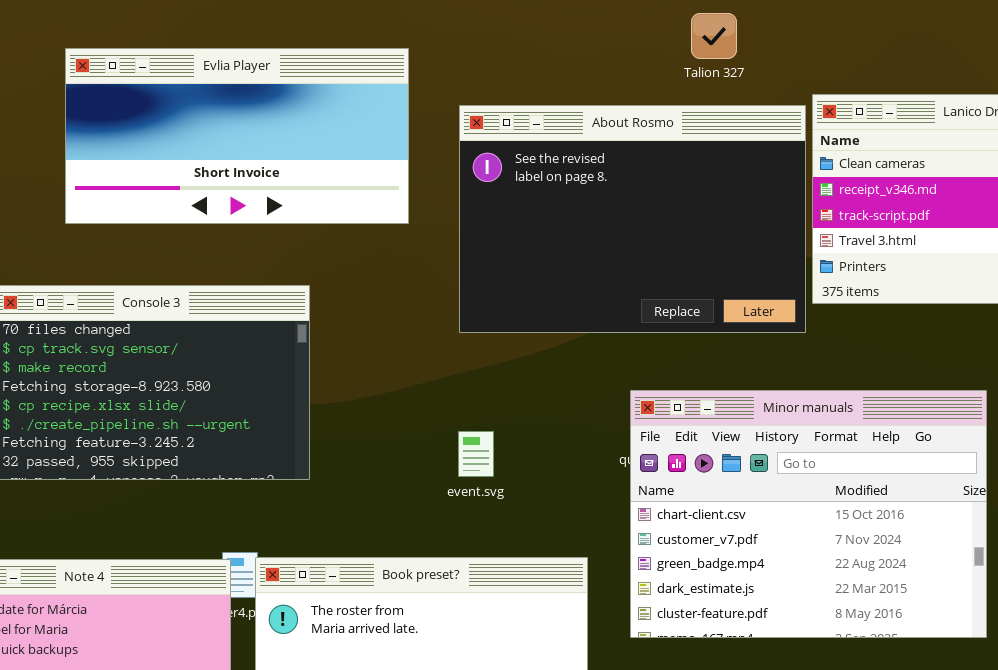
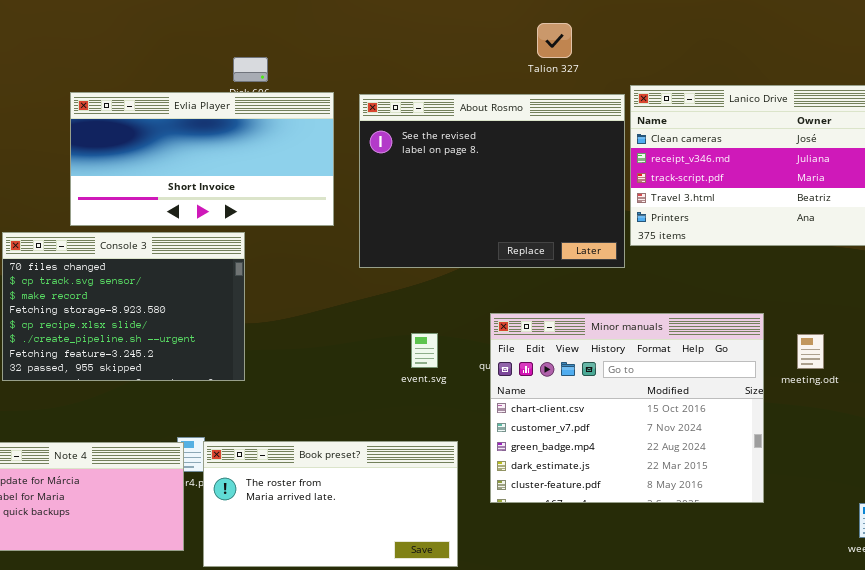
Evlia Player: [65,48,409,224] -> [70,92,334,226], moved
event.svg: [458,431,494,477] -> [411,333,438,368], moved

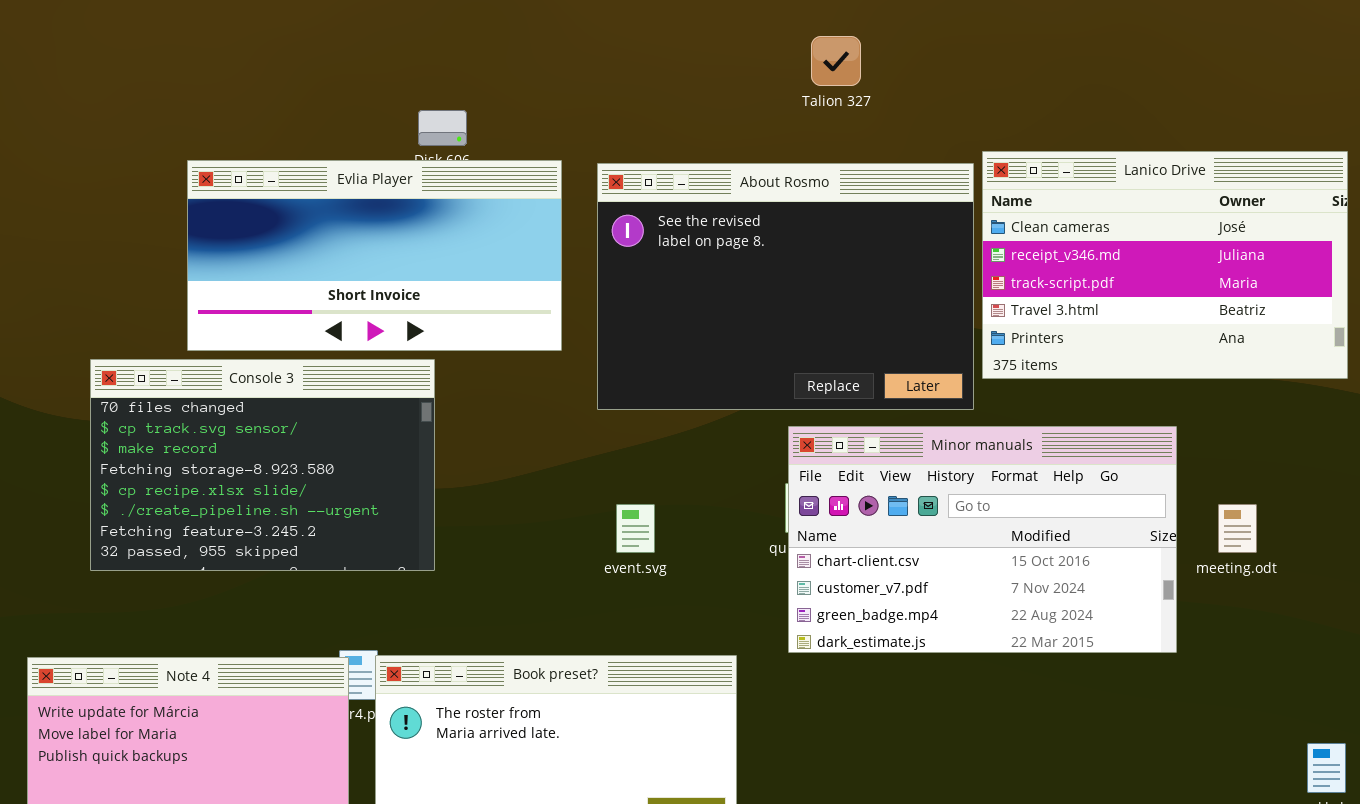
Talion 327: [537,23,572,58] -> [811,36,861,86], moved
Minor manuals: [490,313,764,503] -> [788,426,1177,653], moved, resized
event.svg: [411,333,438,368] -> [616,504,655,553], moved

